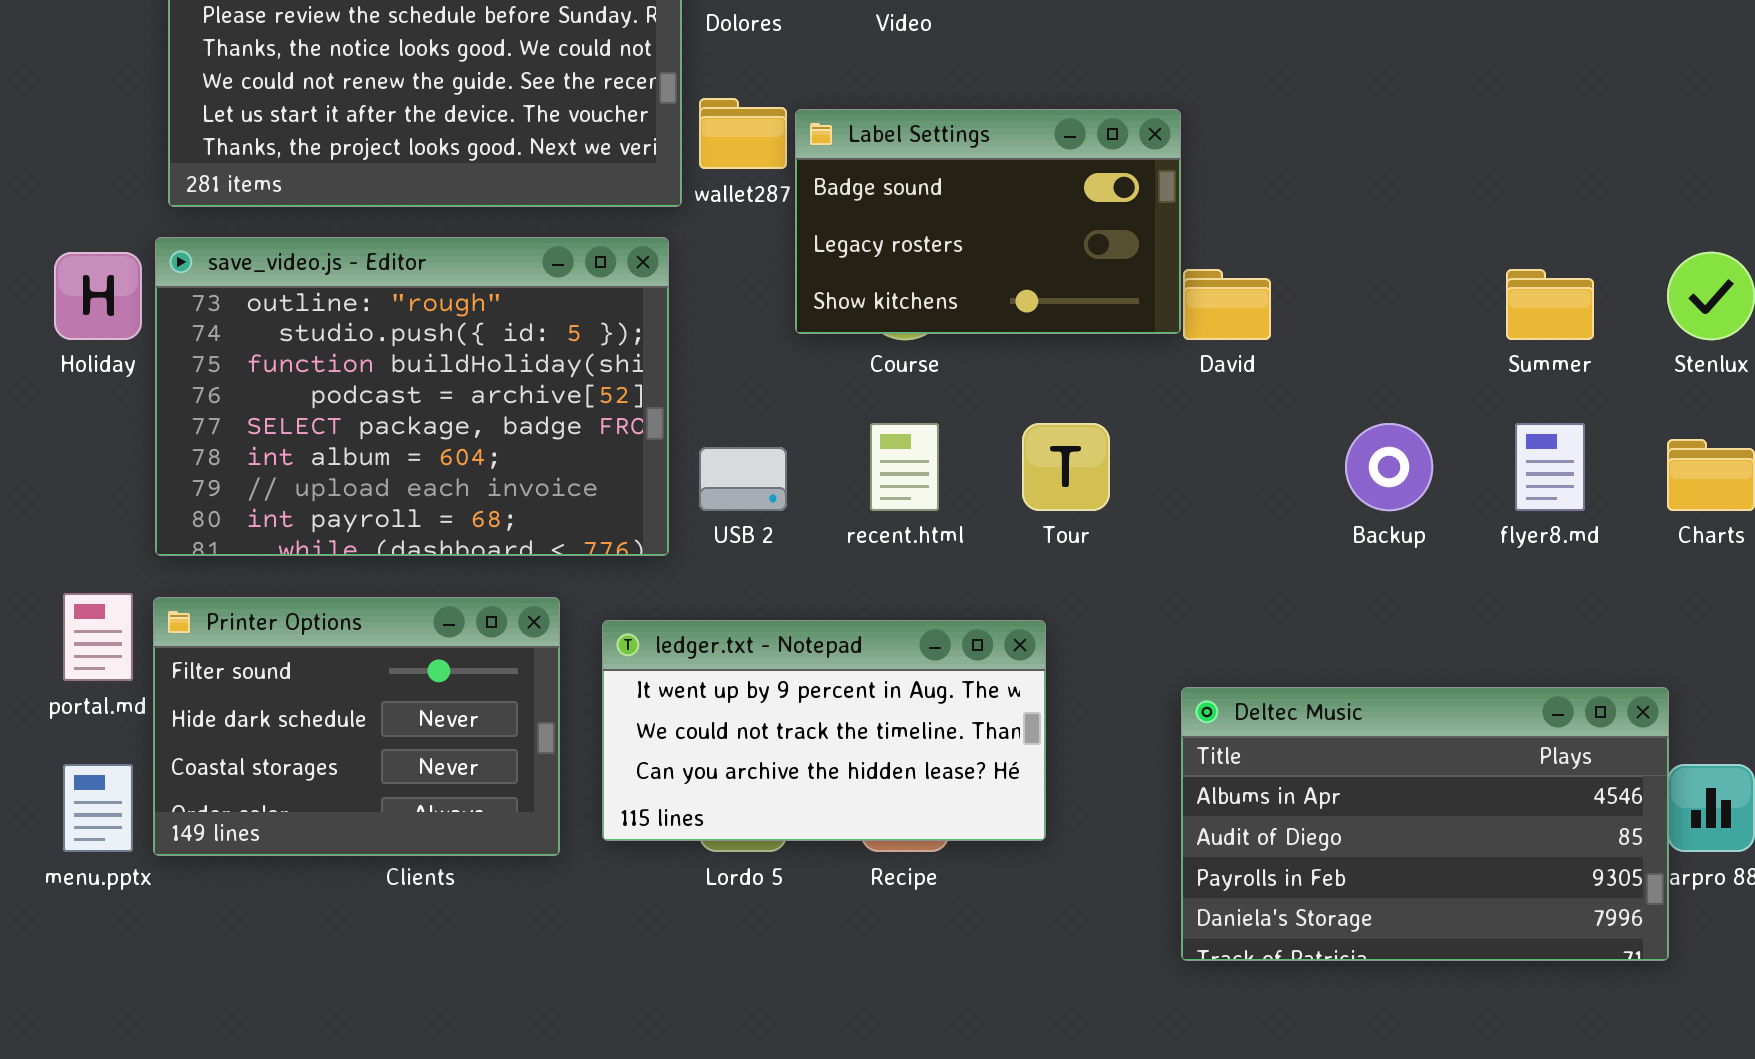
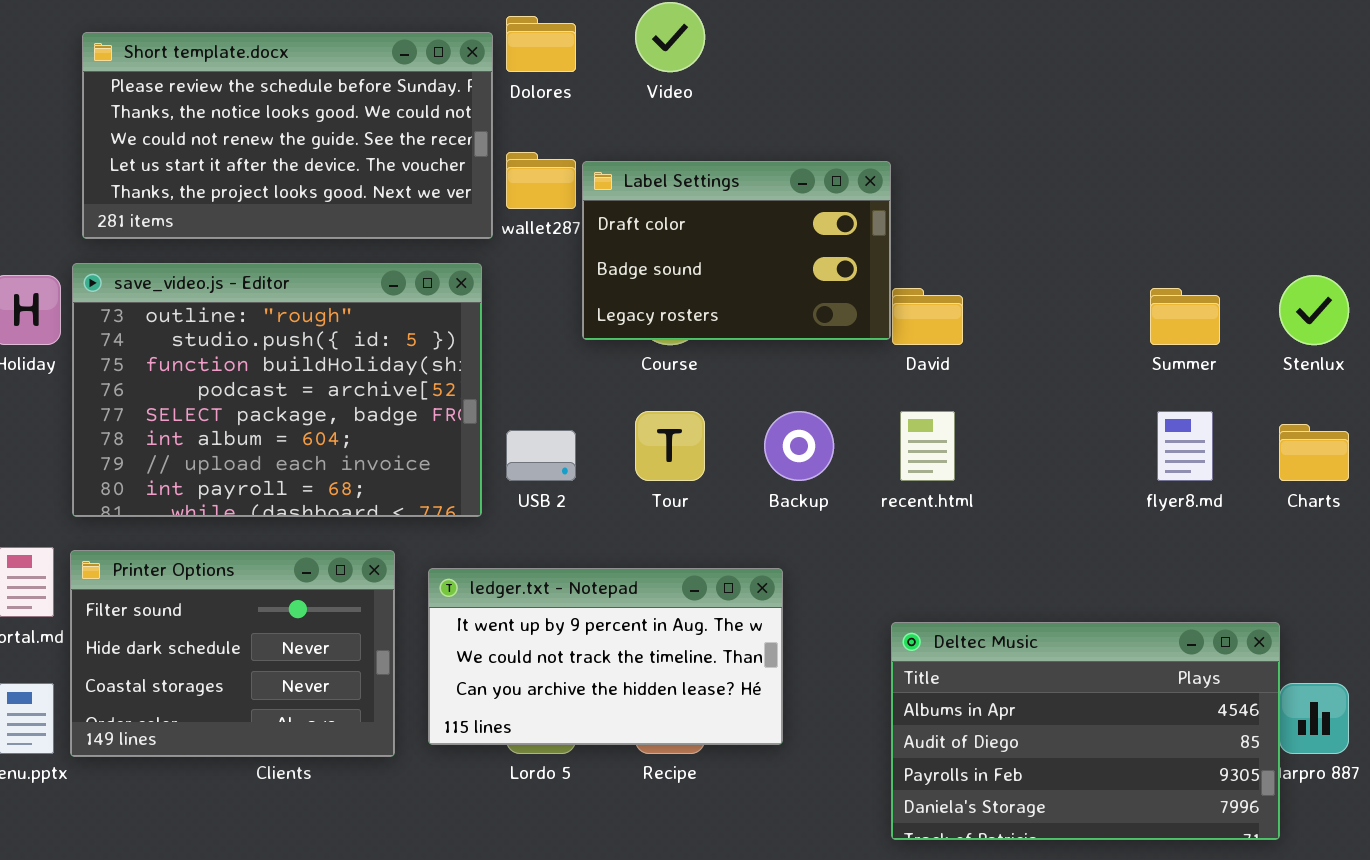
Label Settings: [795,109,1181,334] -> [582,161,891,340], scrolled up 1 row
recent.html: [870,423,939,511] -> [900,411,955,481], moved
Tour: [1022,423,1110,511] -> [635,411,705,481], moved
Backup: [1345,423,1433,511] -> [764,411,834,481], moved

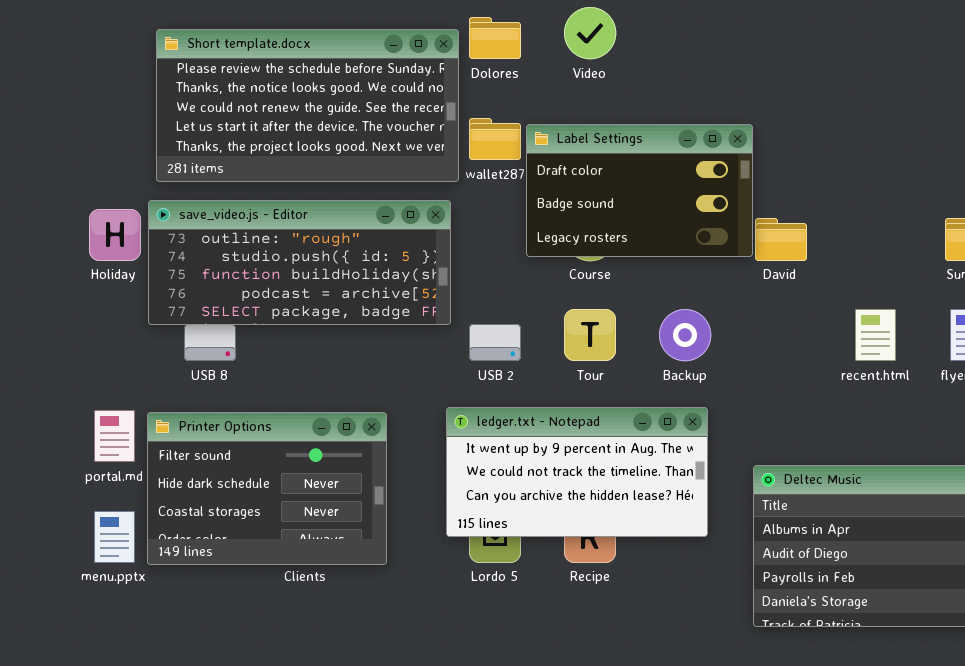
save_video.js - Editor: [72,263,482,517] -> [148,200,451,325], resized
recent.html: [900,411,955,481] -> [855,309,896,361], moved
ledger.txt - Notepad: [428,568,783,745] -> [446,407,708,537], moved

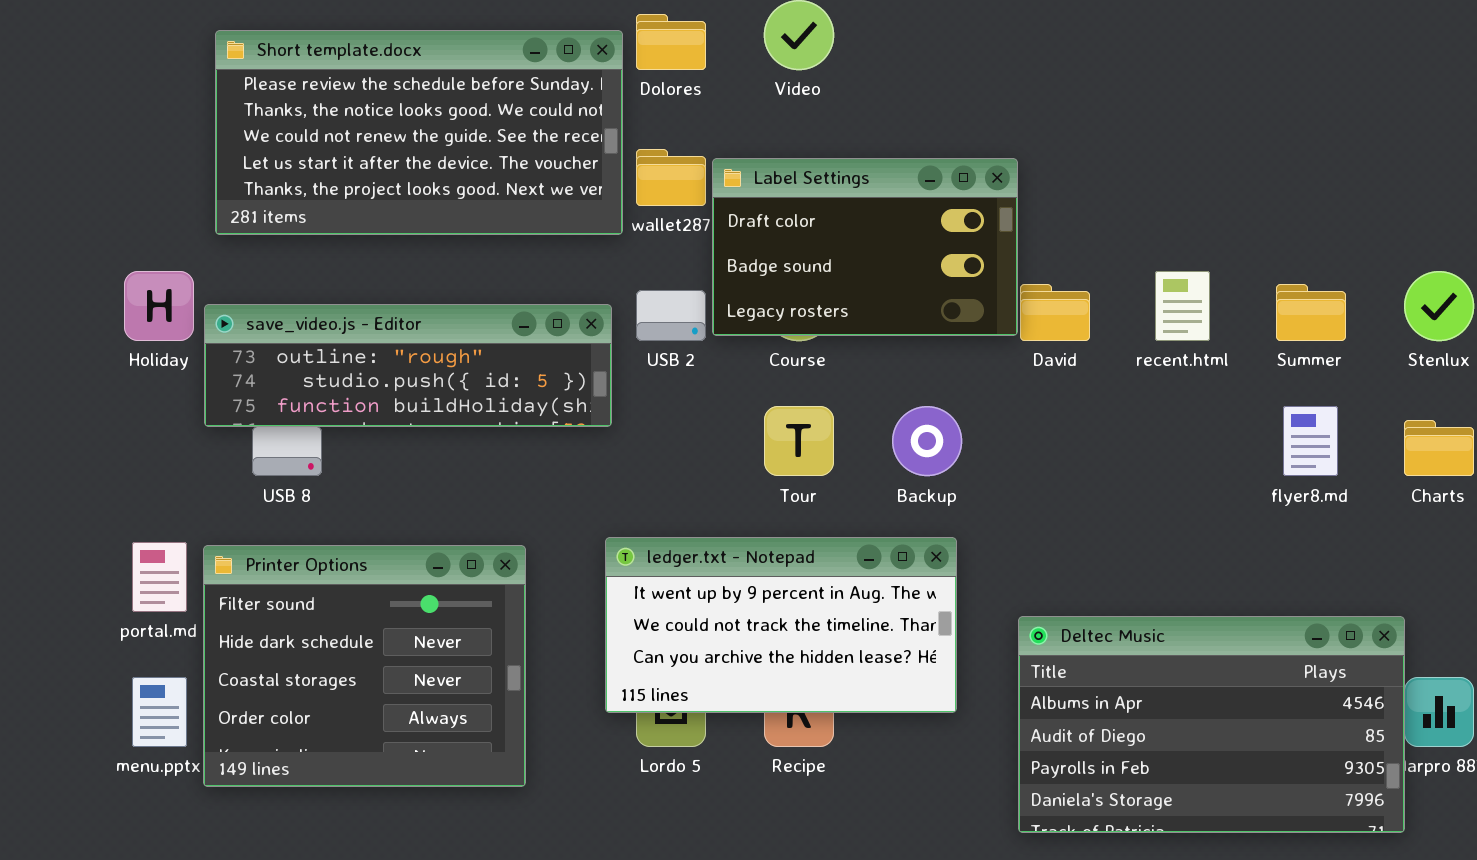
save_video.js - Editor: [148,200,451,325] -> [204,304,612,427], resized
recent.html: [855,309,896,361] -> [1155,271,1210,341], moved
USB 2: [469,324,521,361] -> [636,290,706,341], moved
Printer Options: [147,412,387,565] -> [203,545,526,787], resized

